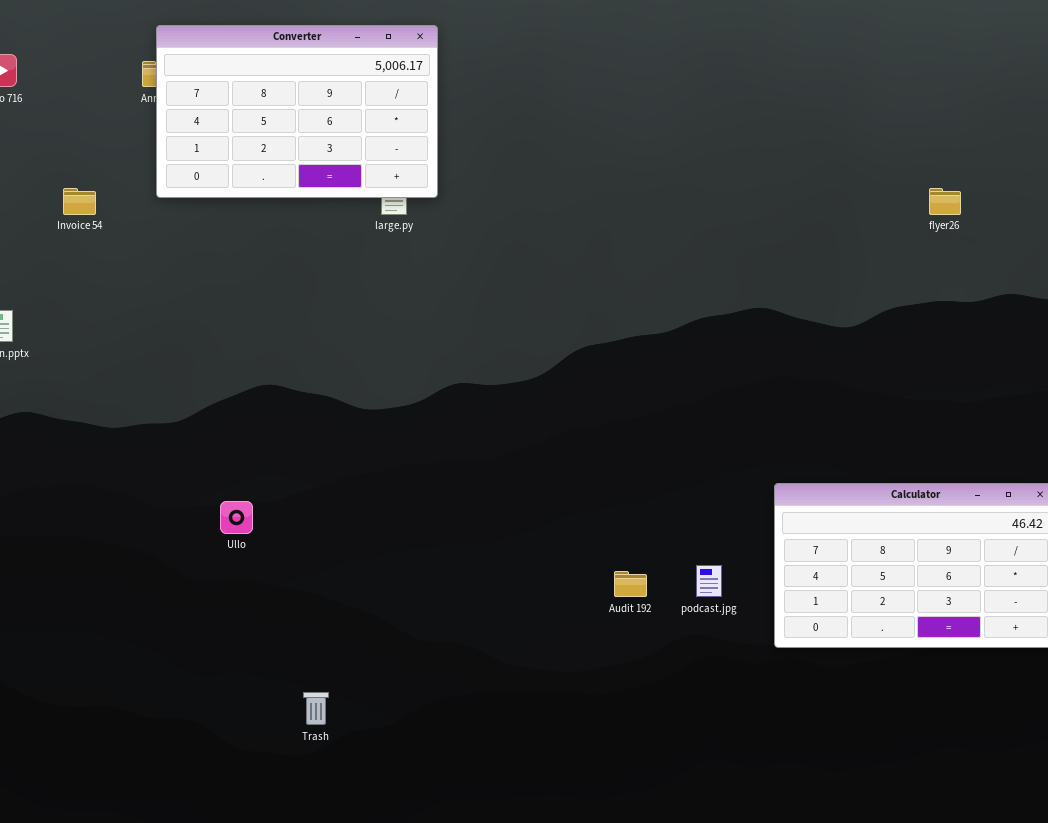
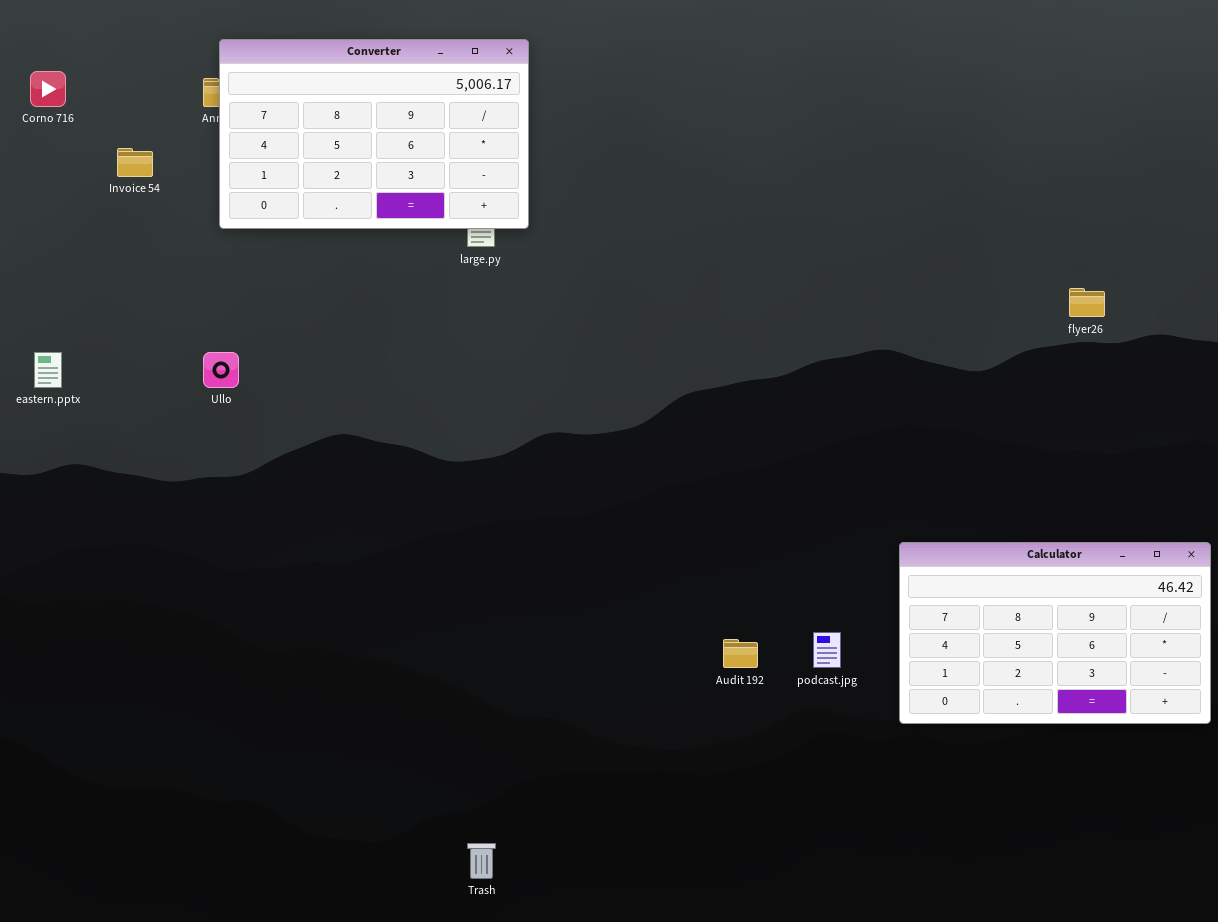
Invoice 54: [63,188,96,215] -> [117,148,153,177], moved
flyer26: [929,188,961,215] -> [1069,288,1105,317], moved
Ullo: [220,501,253,534] -> [203,352,239,388], moved
Trash: [303,692,329,725] -> [467,843,496,879], moved

